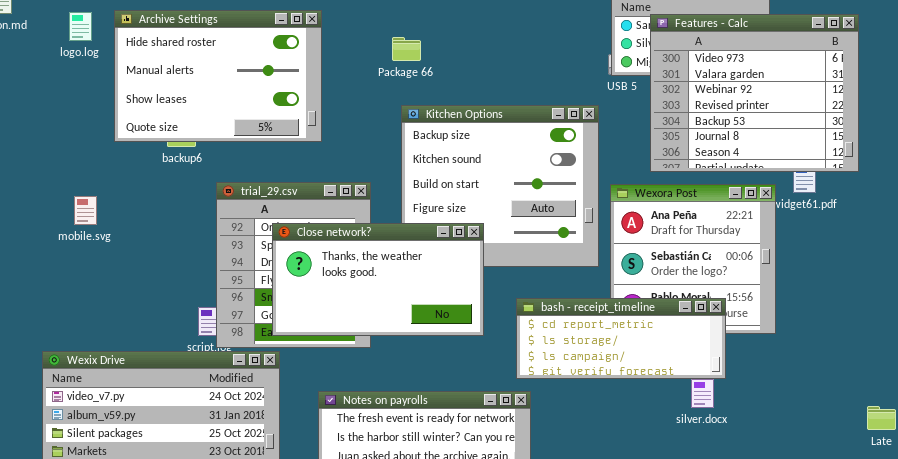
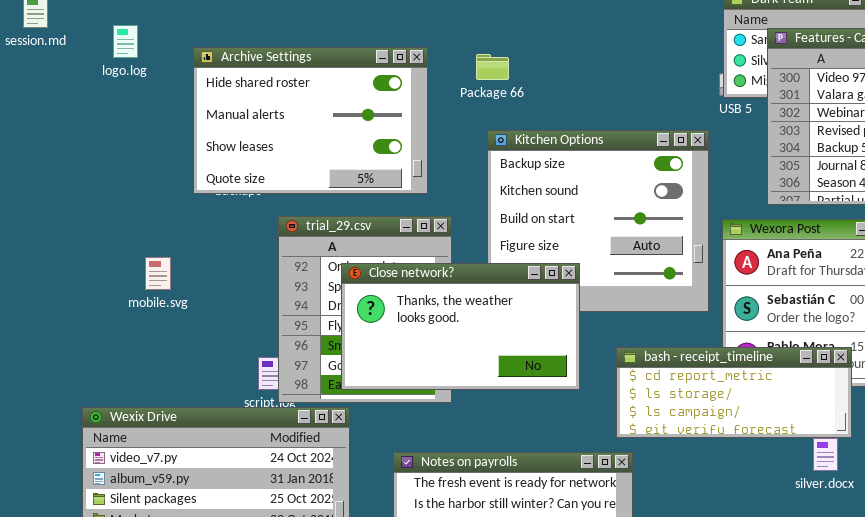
Archive Settings: [114,10,322,142] -> [193,47,428,194], moved
mobile.svg: [74,196,97,225] -> [145,257,171,290], moved

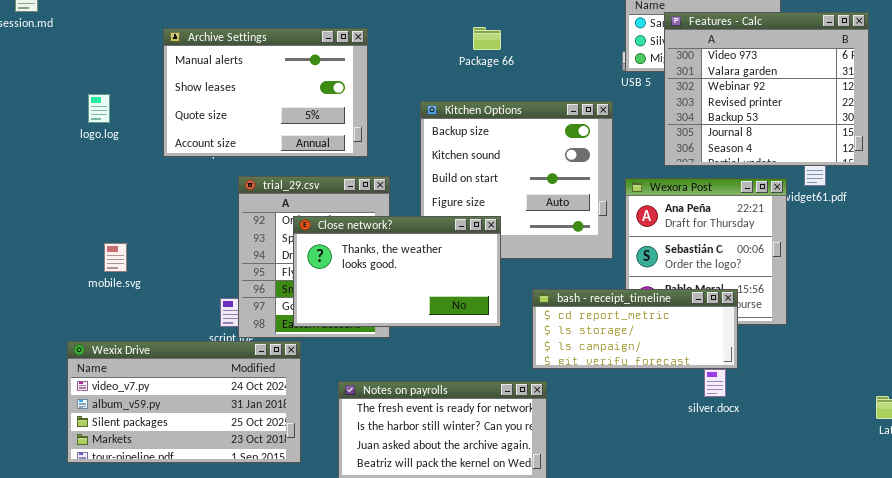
logo.log: [113,25,138,58] -> [88,94,110,123], moved
Archive Settings: [193,47,428,194] -> [163,28,368,157], scrolled down 1 row
Package 66: [476,54,509,80] -> [473,27,501,50], moved
mobile.svg: [145,257,171,290] -> [104,243,127,272], moved

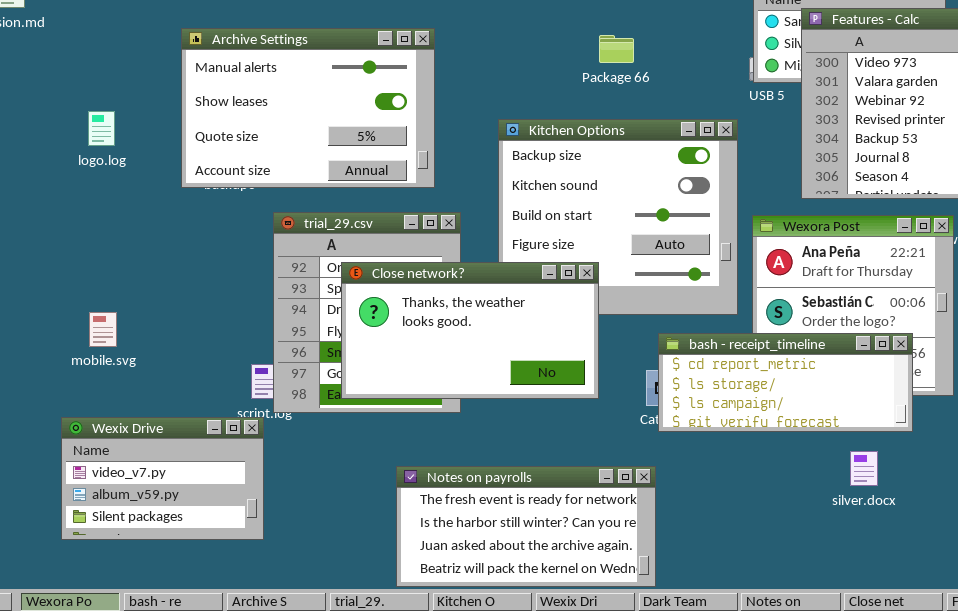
Package 66: [473,27,501,50] -> [599,35,634,63], moved
mobile.svg: [104,243,127,272] -> [89,312,117,347], moved
bash - receipt_timeline: [532,289,738,369] -> [658,333,913,432], moved
Wexix Drive: [67,341,301,463] -> [61,417,264,540], resized

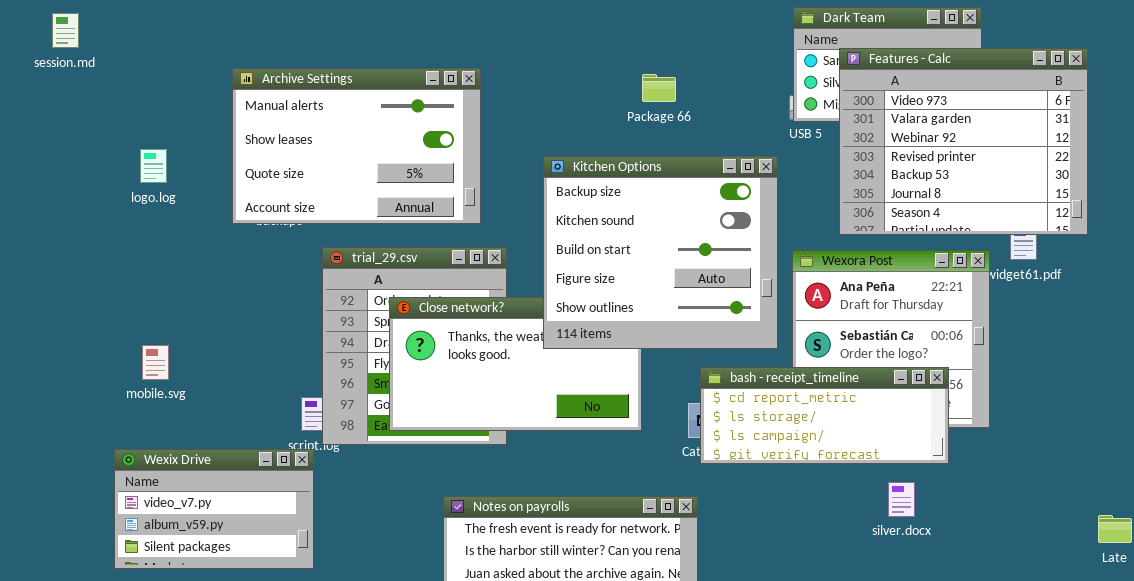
Kitchen Options: [498,119,738,315] -> [543,156,778,349], raised

